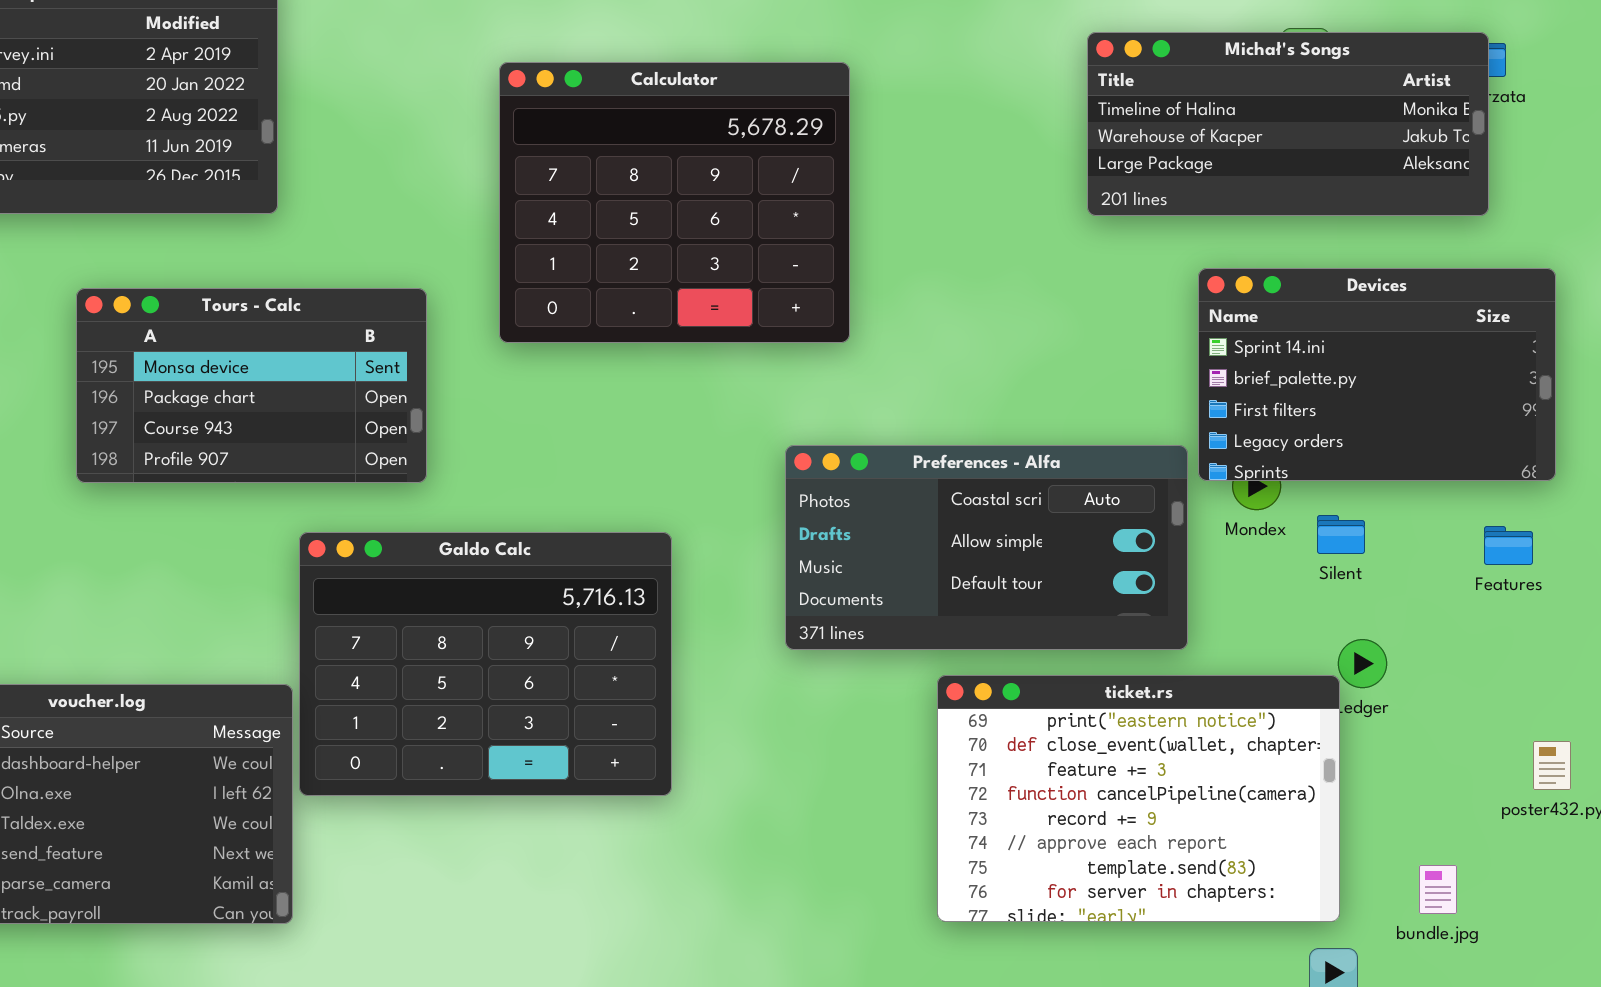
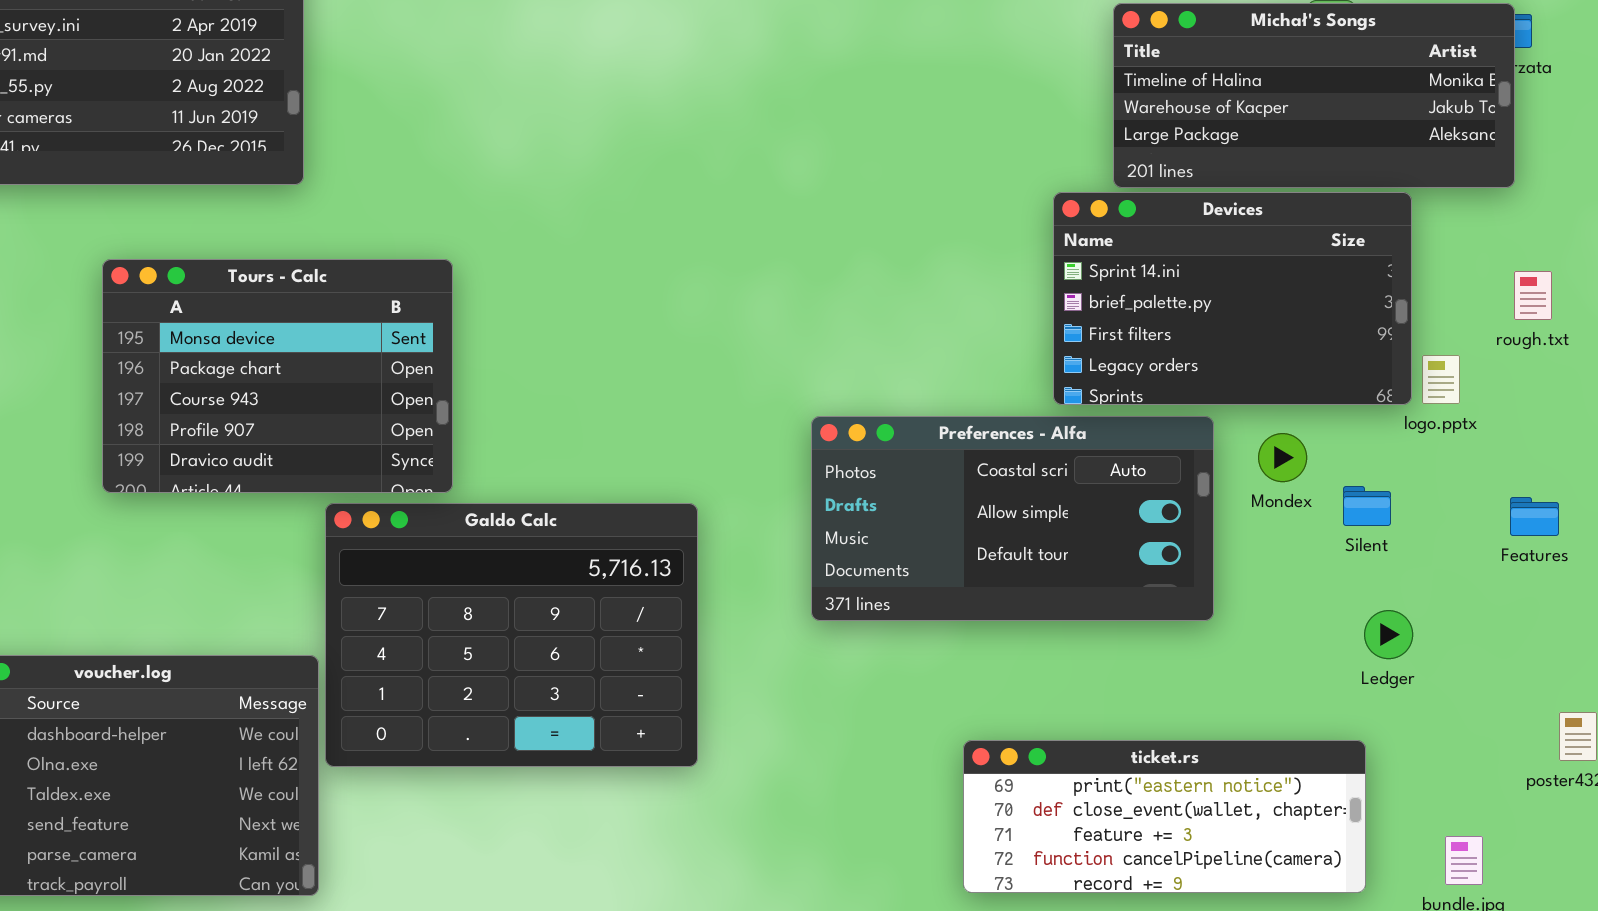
Calculator: [499,62,850,343] -> none, closed
Devices: [1198,268,1556,481] -> [1053,192,1412,405], moved
Tours - Calc: [76,288,427,483] -> [102,259,453,493], resized
ticket.rs: [937,675,1340,922] -> [963,740,1366,893], resized

